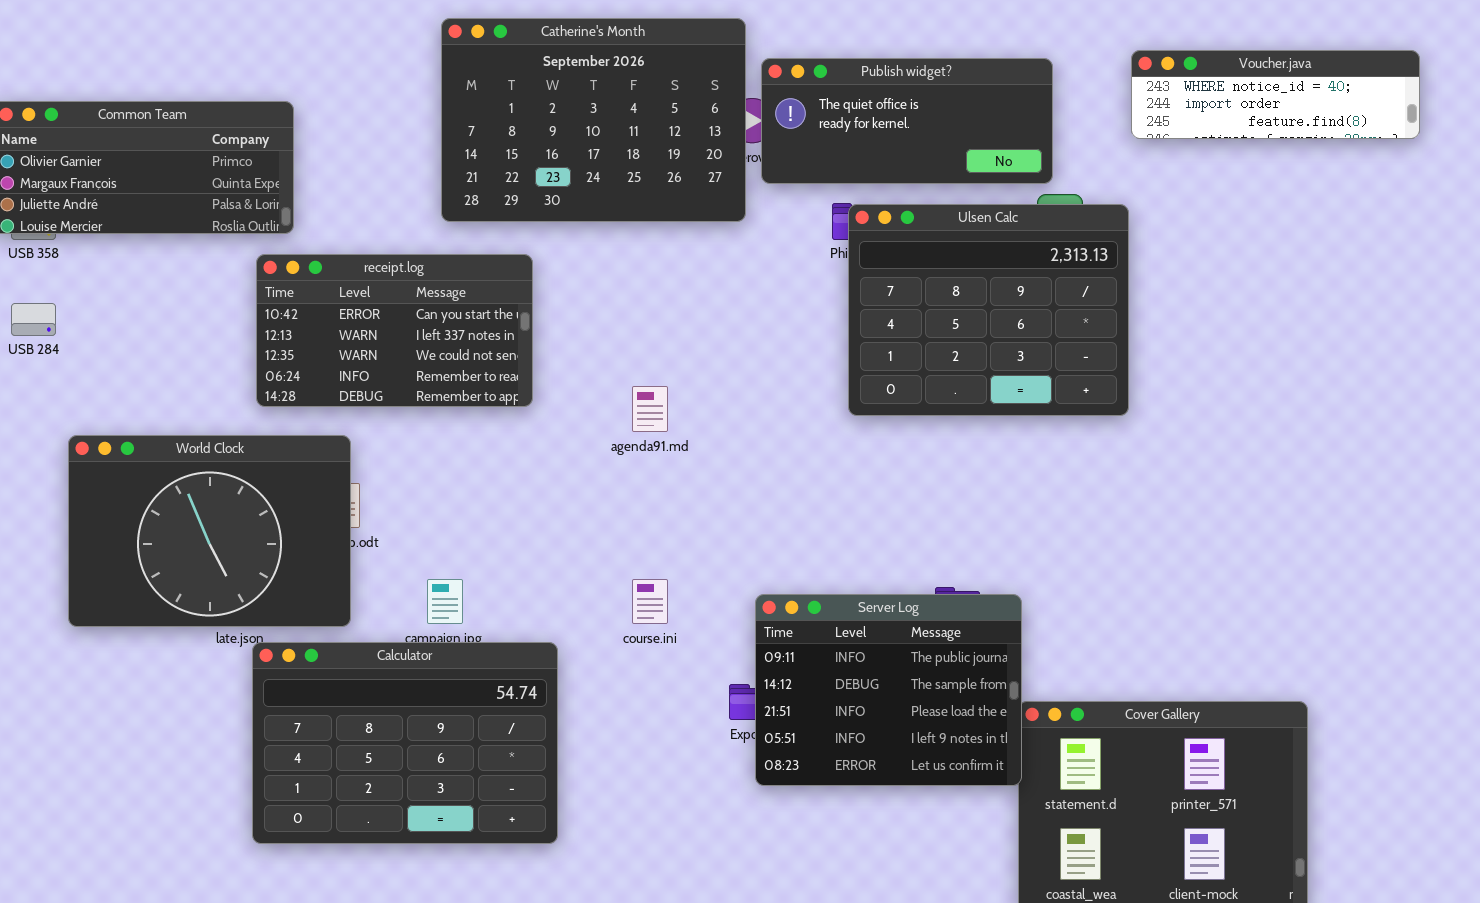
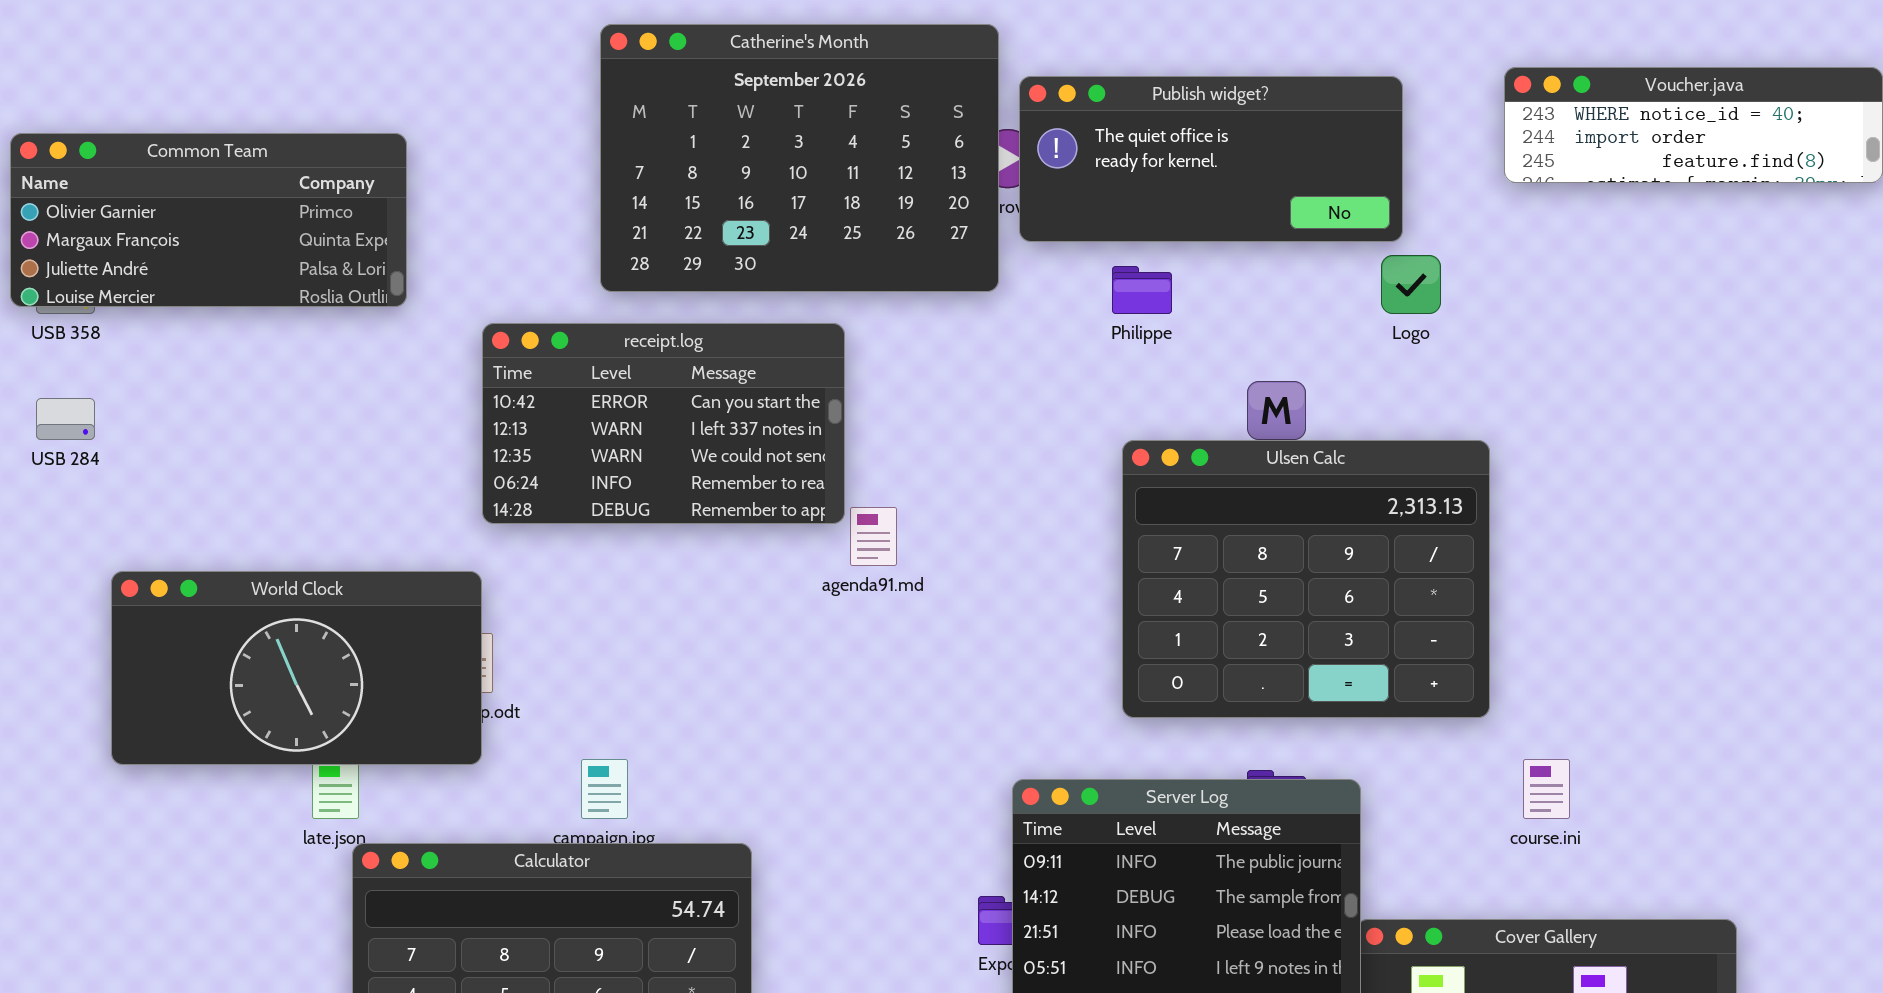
Ulsen Calc: [848,204,1129,416] -> [1122,440,1490,718], moved
receipt.log: [256,254,533,407] -> [482,323,845,524], moved
World Clock: [68,435,351,627] -> [111,571,482,765], resized
course.ini: [632,579,668,624] -> [1523,759,1570,819], moved

